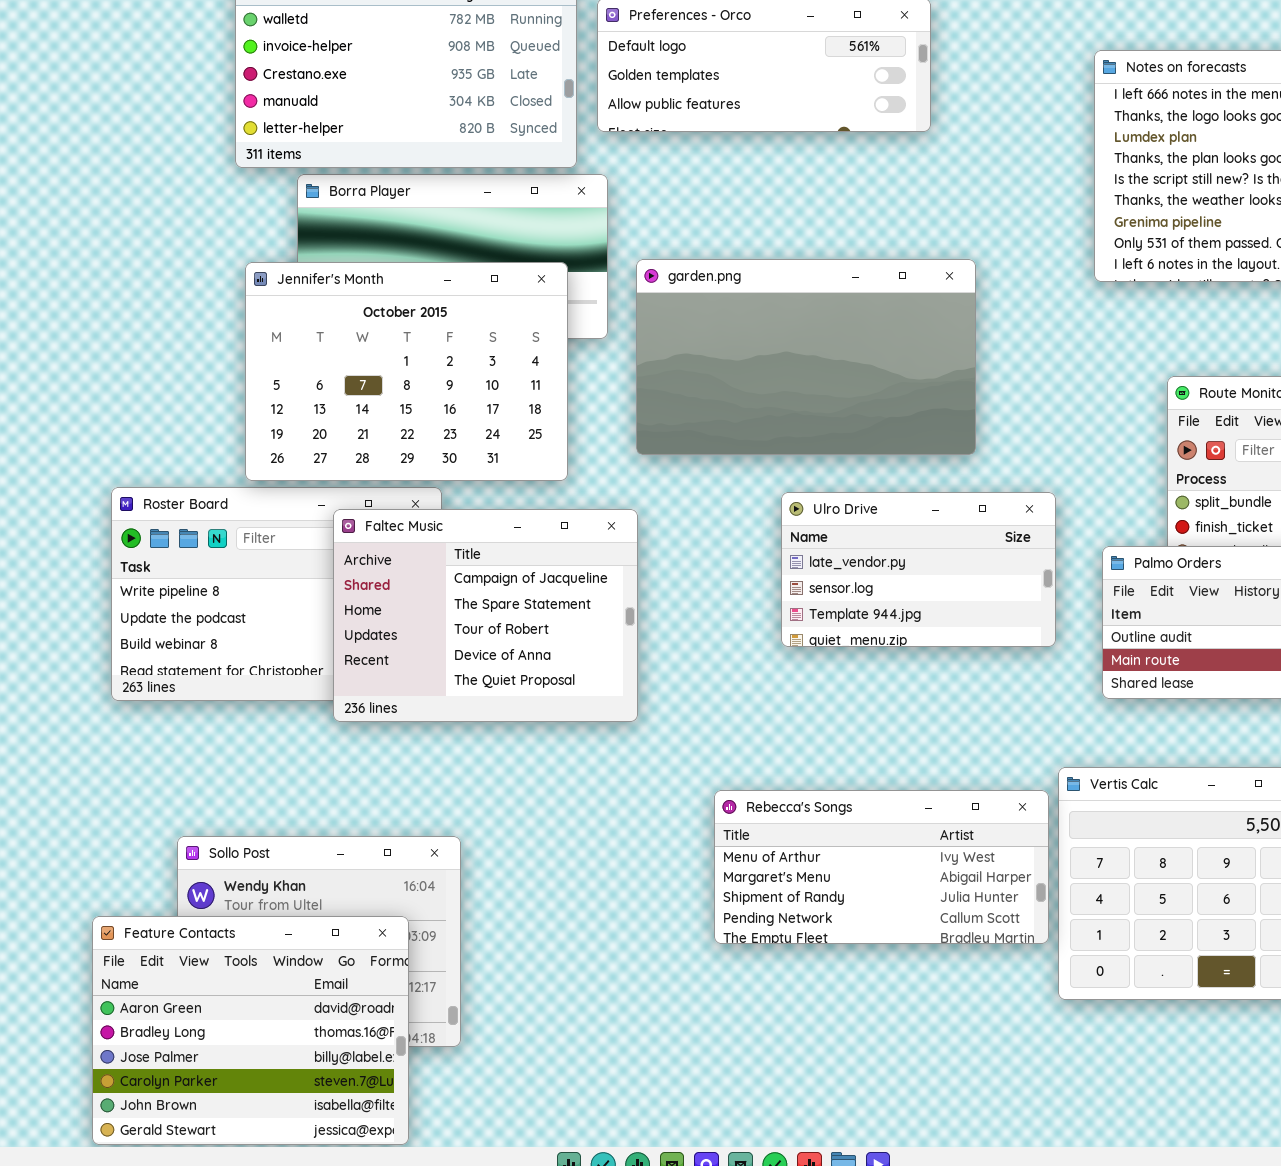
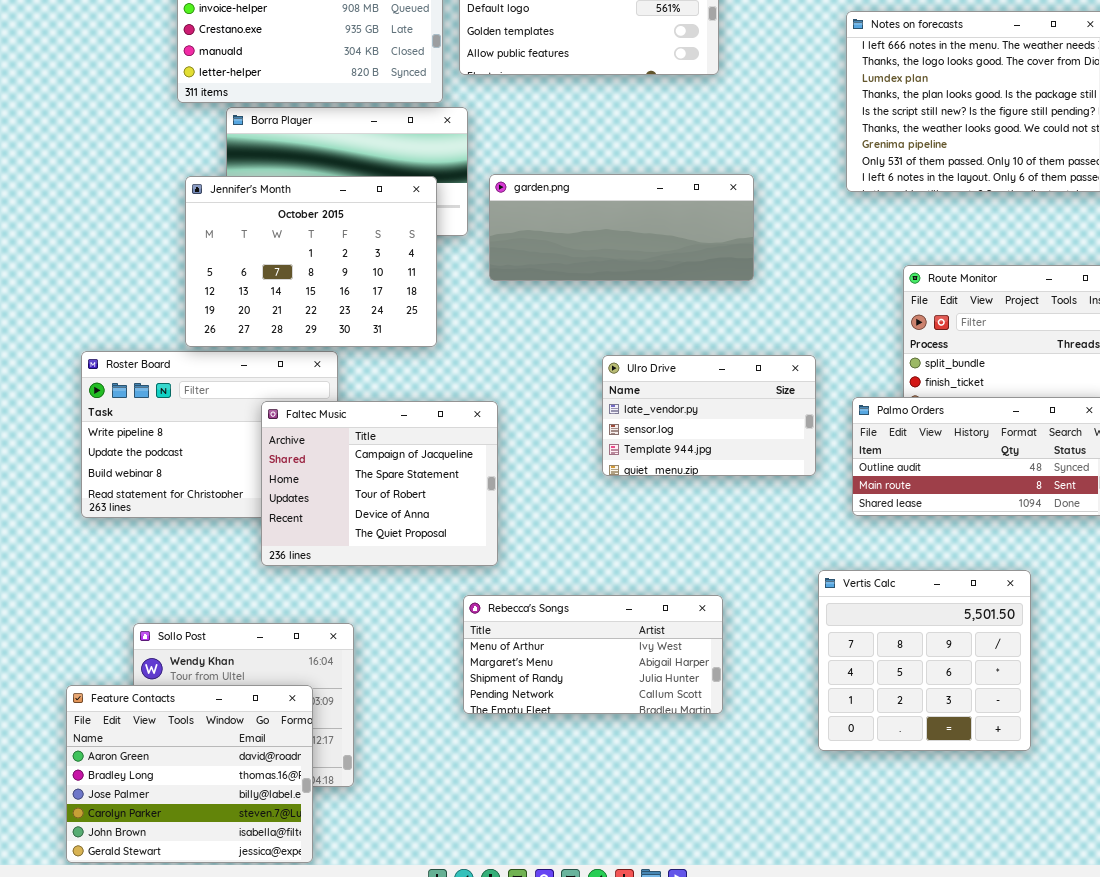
garden.png: [636,259,976,455] -> [489,174,754,281], resized
Faltec Music: [333,509,638,722] -> [261,401,498,566], moved
Rebecca's Songs: [714,790,1049,944] -> [463,595,723,714], moved

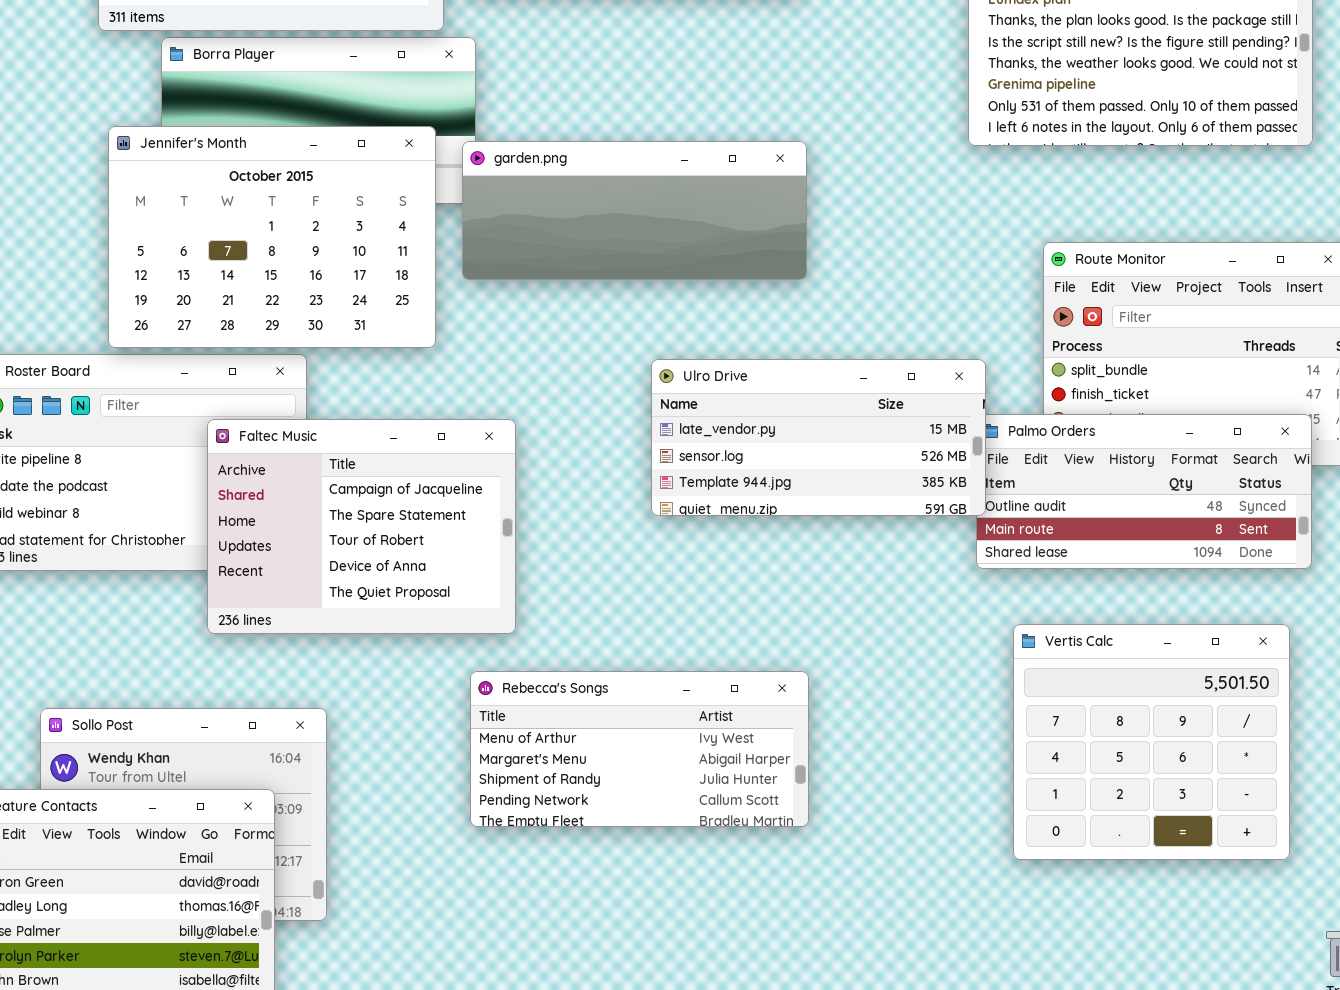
garden.png: [489,174,754,281] -> [462,141,807,280], moved
Ulro Drive: [602,355,816,476] -> [651,359,986,516], resized
Vertis Calc: [818,570,1031,751] -> [1013,624,1290,860], moved

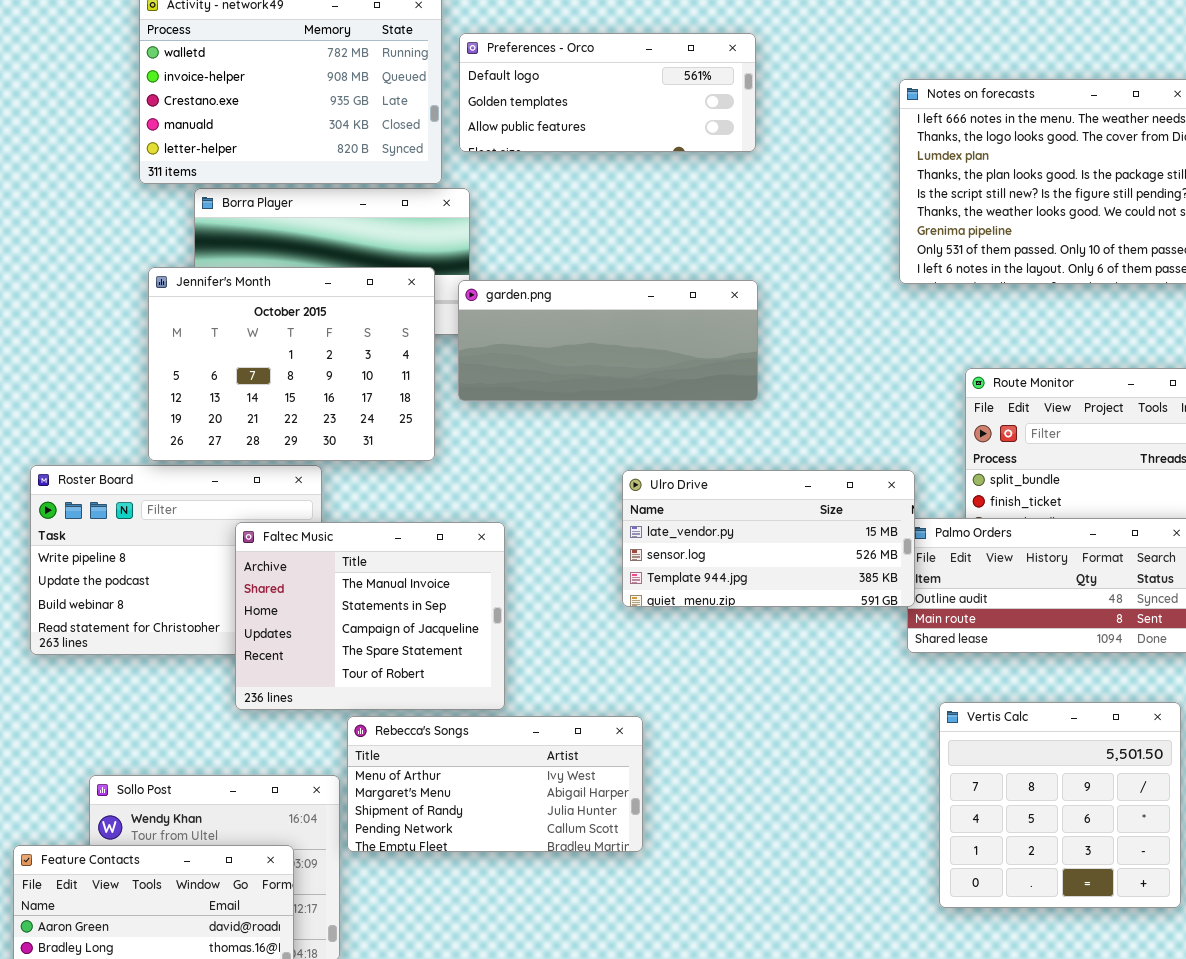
Faltec Music: [207,419,516,634] -> [235,522,505,710], scrolled up 2 rows
Rebecca's Songs: [470,671,809,827] -> [347,716,643,852], moved

